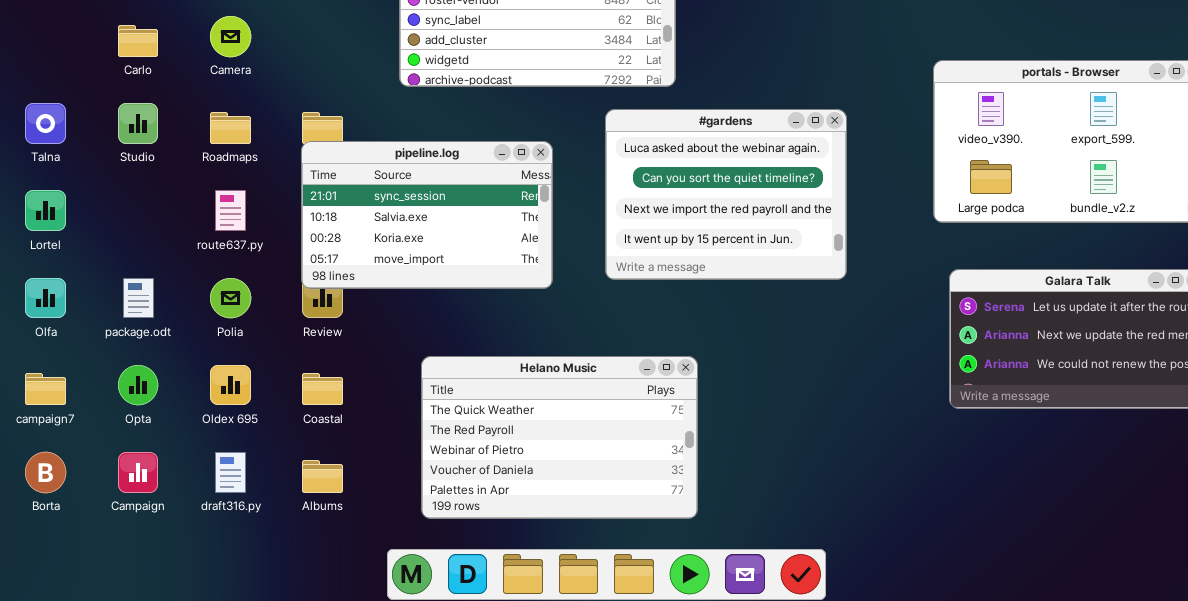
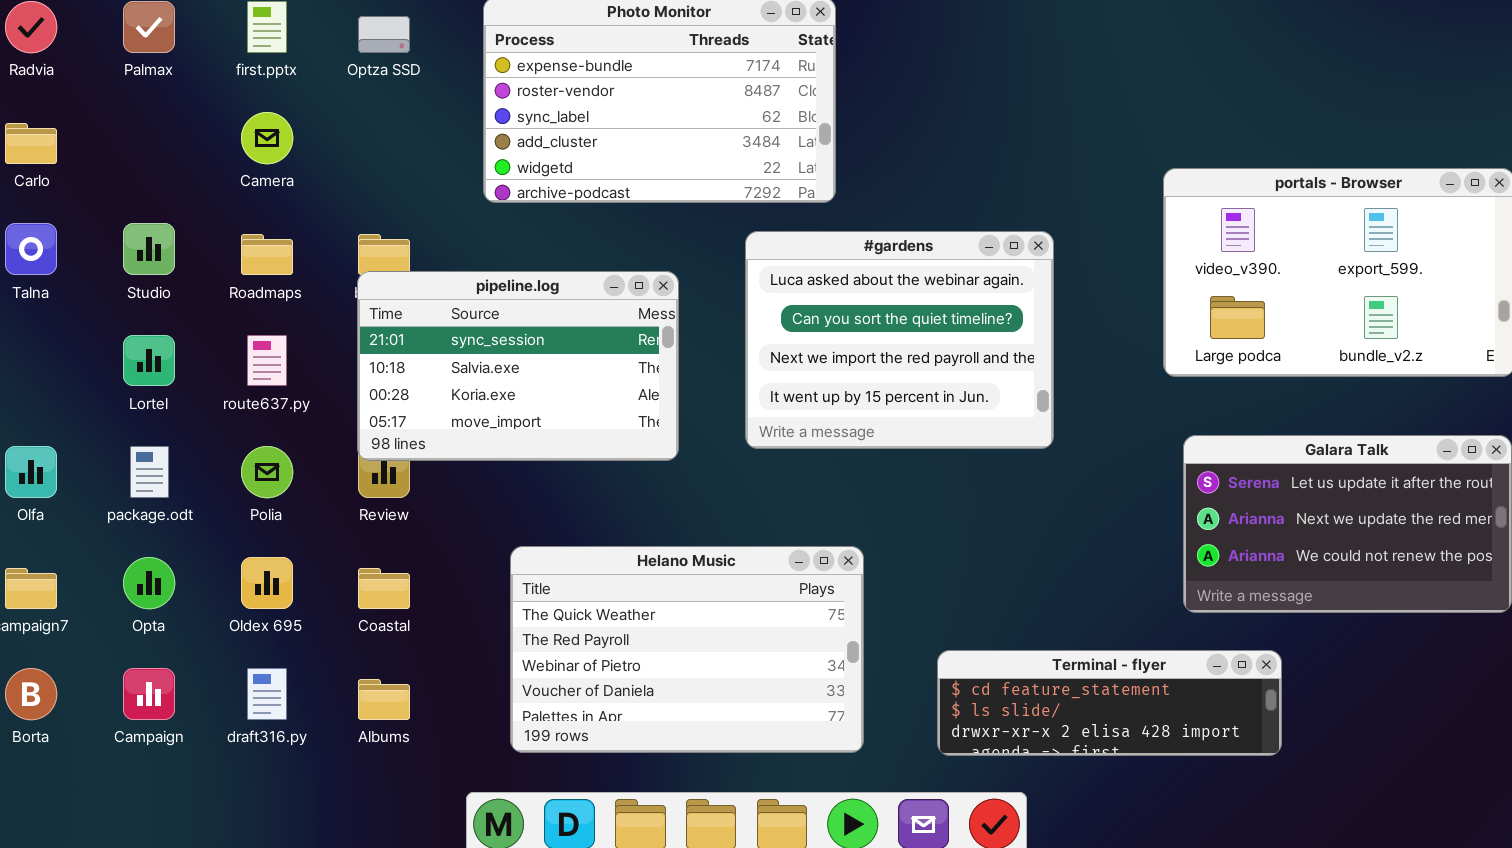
Carlo: [118,25,158,57] -> [5,123,57,164], moved
Lortel: [25,190,66,231] -> [123,335,175,386], moved
Terminal - flyer: none -> [937,650,1282,756], opened

